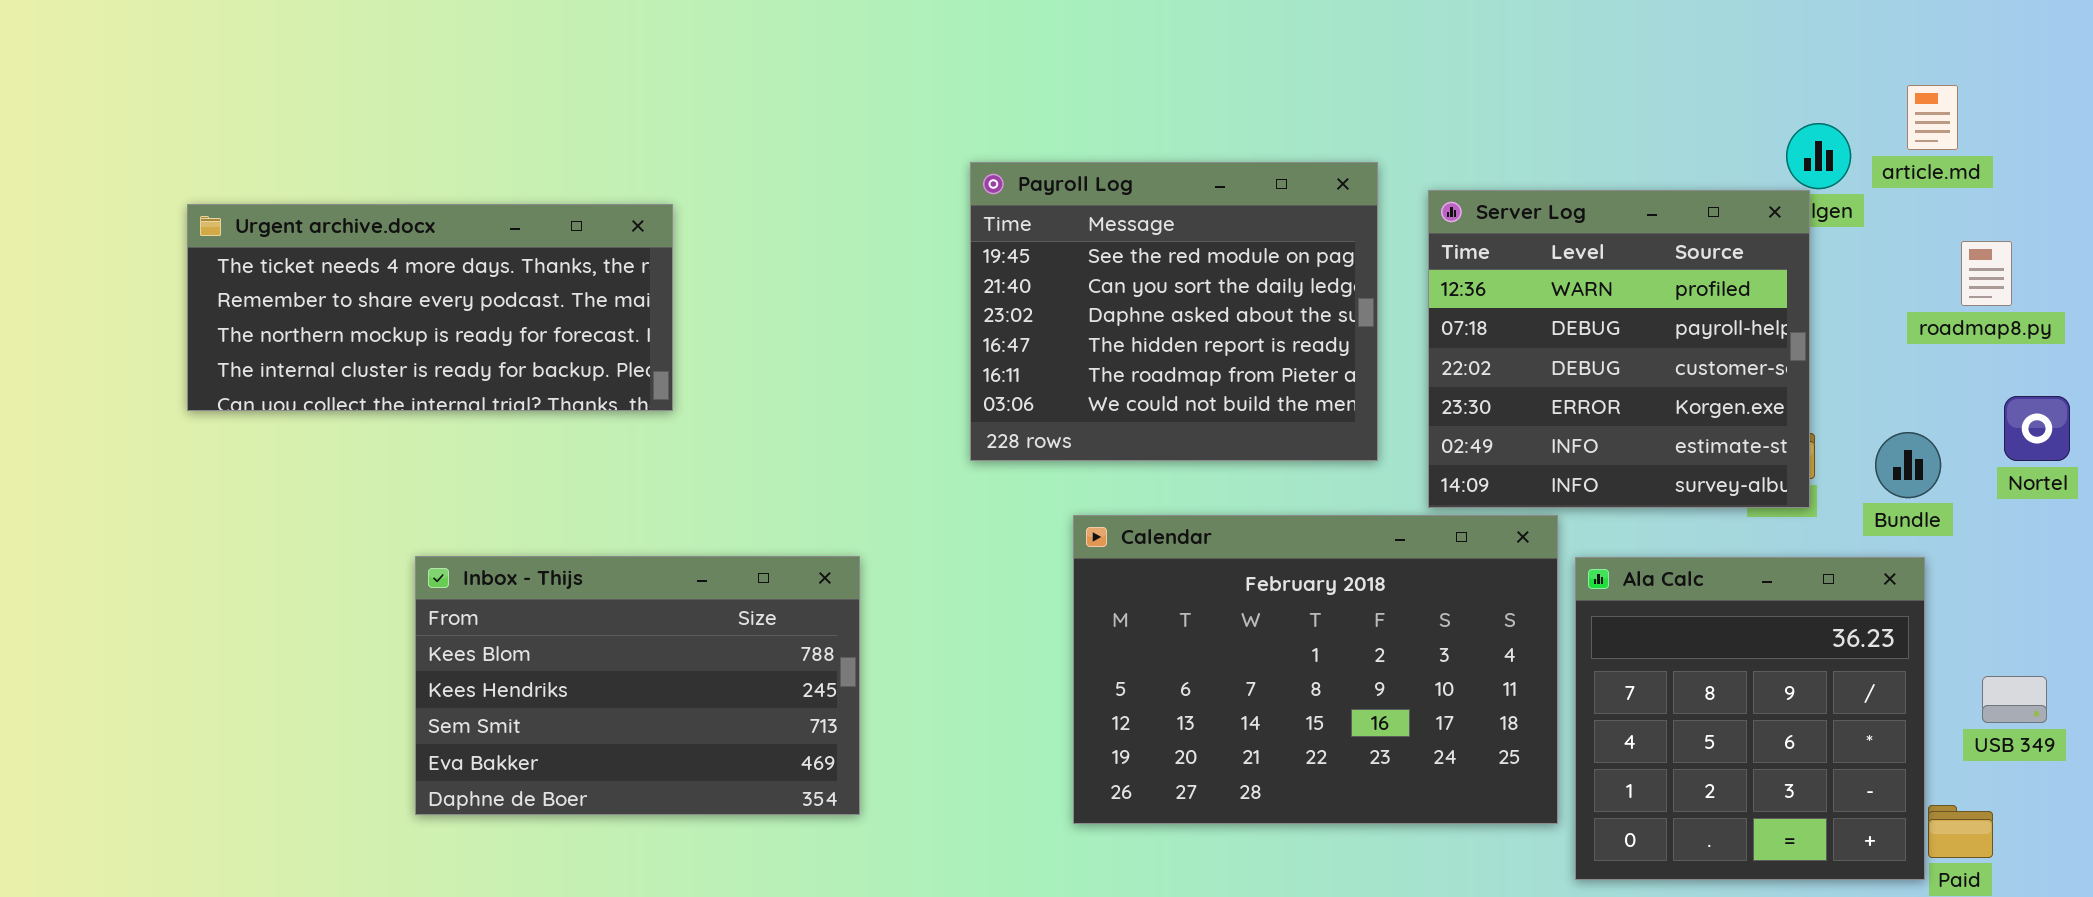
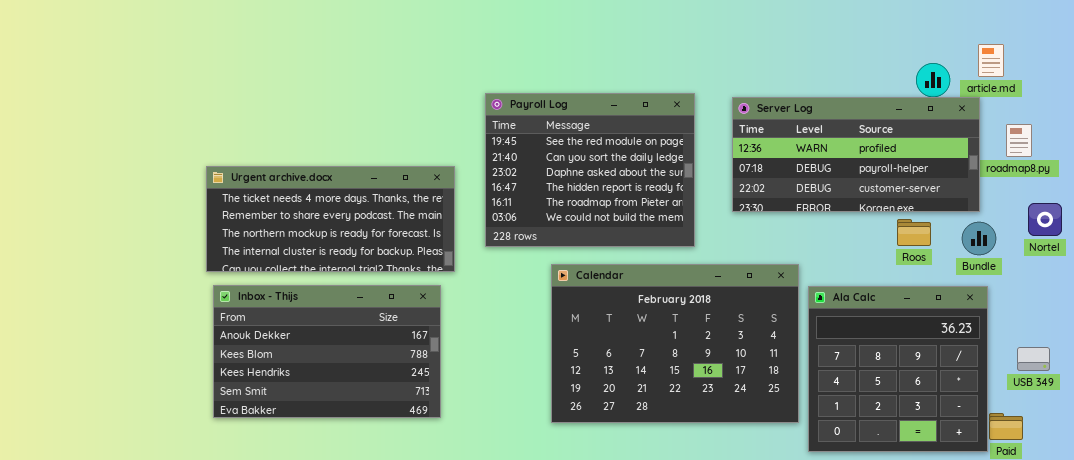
Payroll Log: [970,162,1378,461] -> [485,93,695,247], moved
Server Log: [1428,190,1810,508] -> [732,97,980,212], resized
Urgent archive.docx: [187,204,673,411] -> [206,166,455,272], moved
Inbox - Thijs: [415,556,860,815] -> [213,285,441,418], scrolled up 1 row

